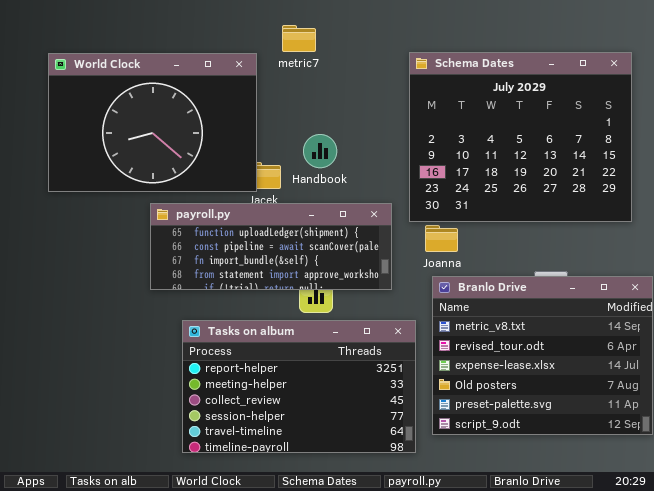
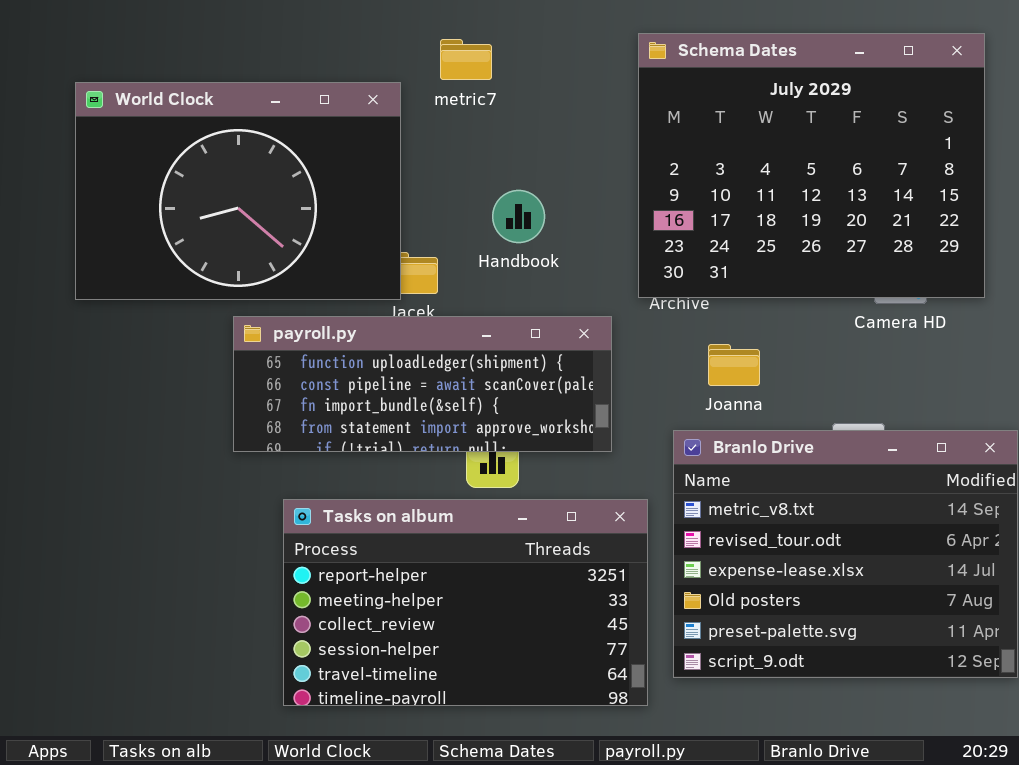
Schema Dates: [409,52,632,222] -> [638,33,985,298], moved
Handbook: [303,134,337,168] -> [492,190,545,243], moved
Joanna: [425,225,458,252] -> [708,344,760,386], moved

